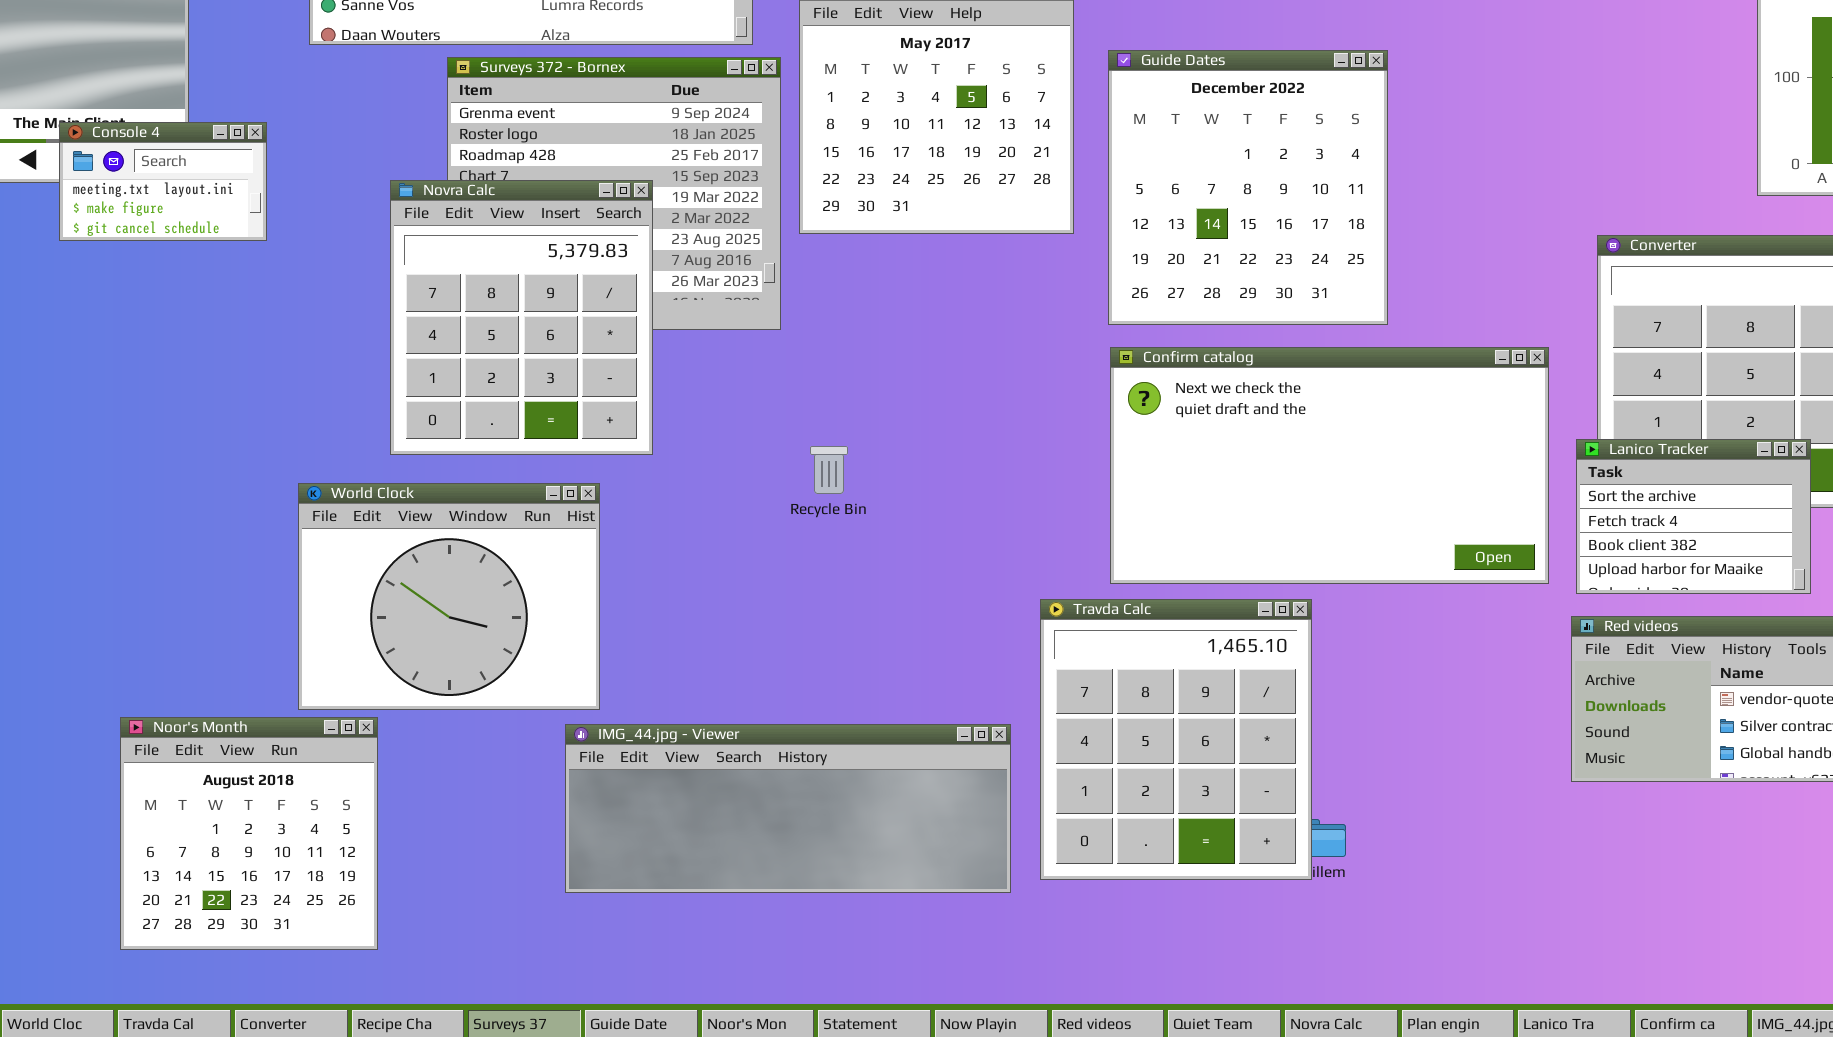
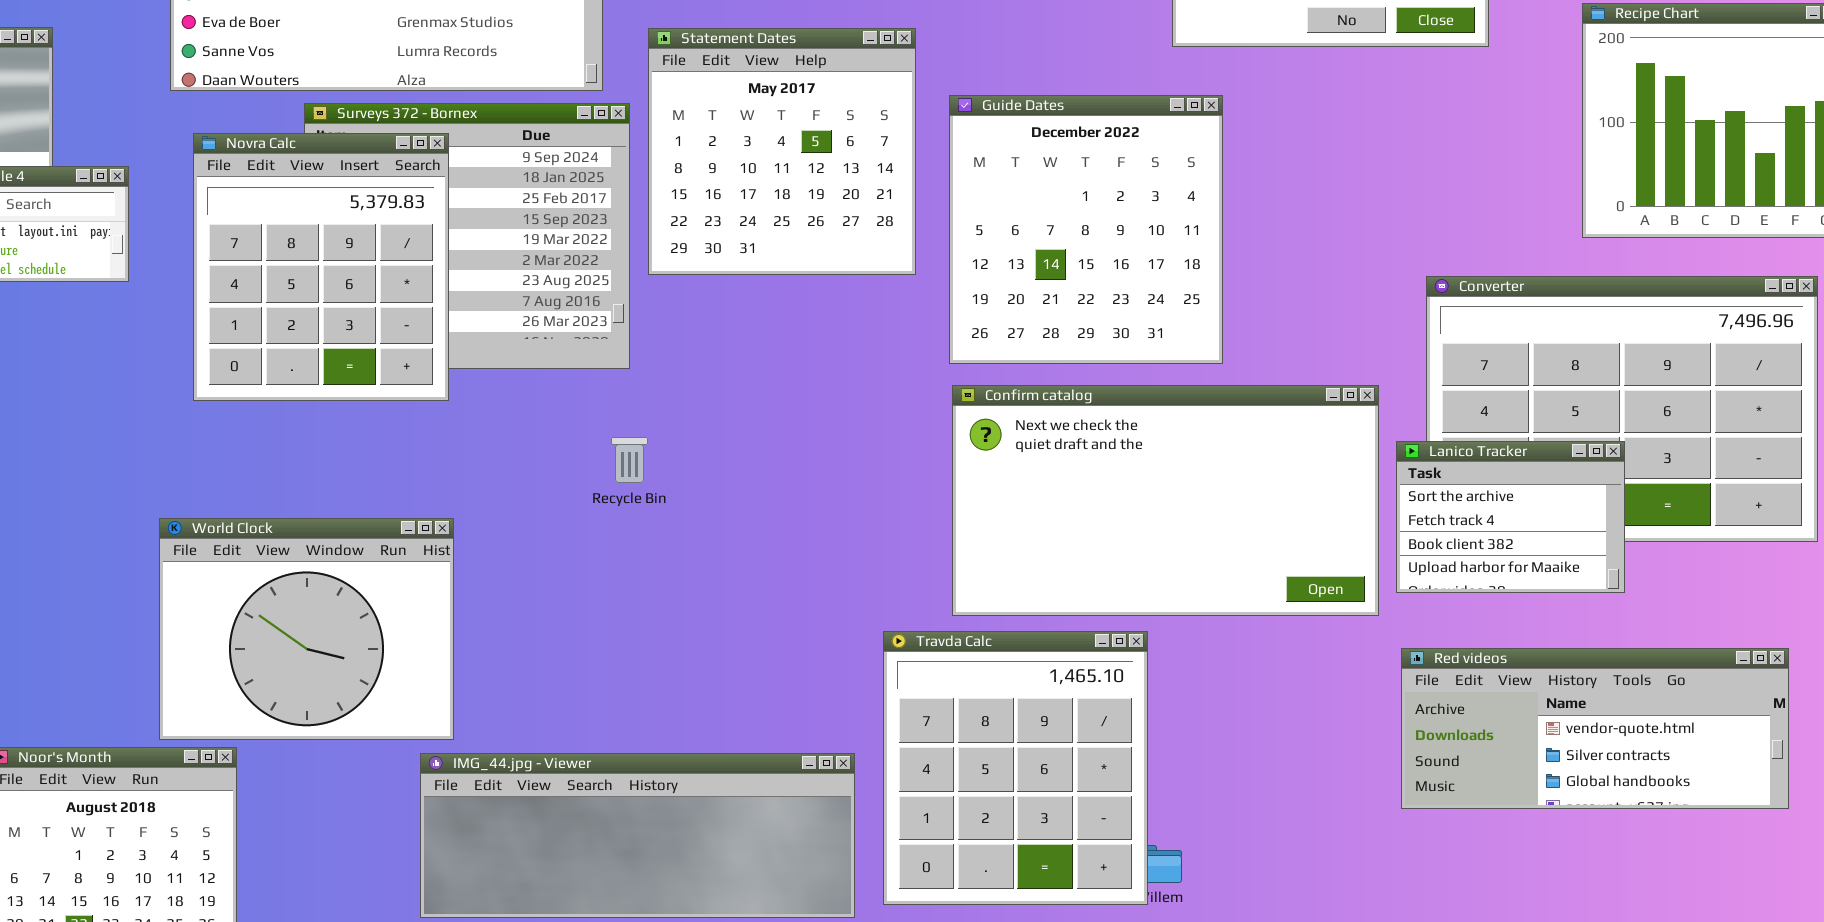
Novra Calc: [390,180,653,455] -> [193,133,449,401], moved
Lanico Tracker: [1576,439,1811,594] -> [1396,441,1625,593], moved
Recycle Bin: [810,446,848,494] -> [611,437,648,483], moved

